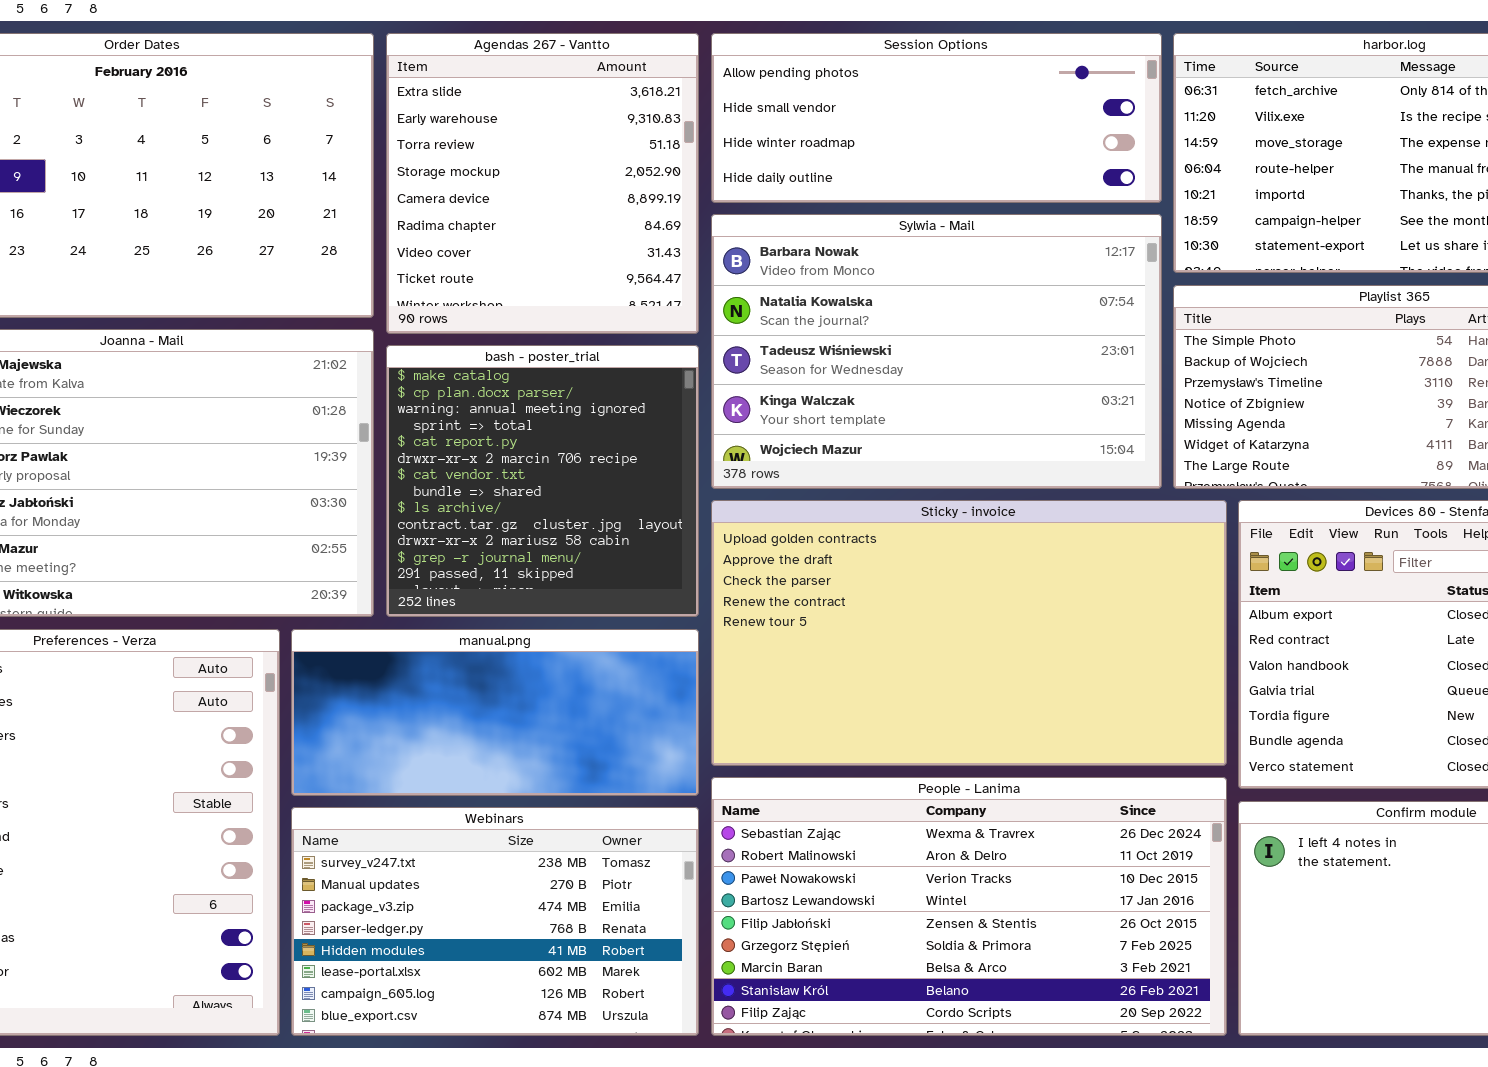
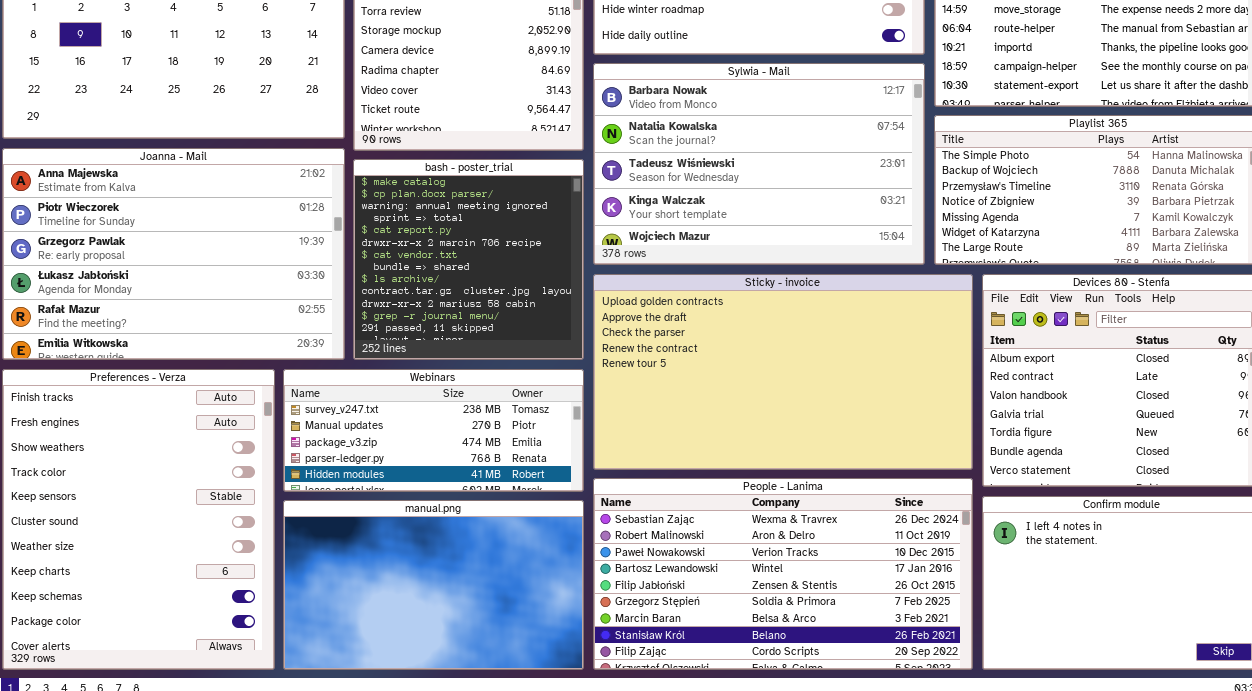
manual.png: [291,629,699,796] -> [283,500,584,670], moved, resized
Webinars: [291,807,699,1036] -> [283,369,584,492], moved, resized

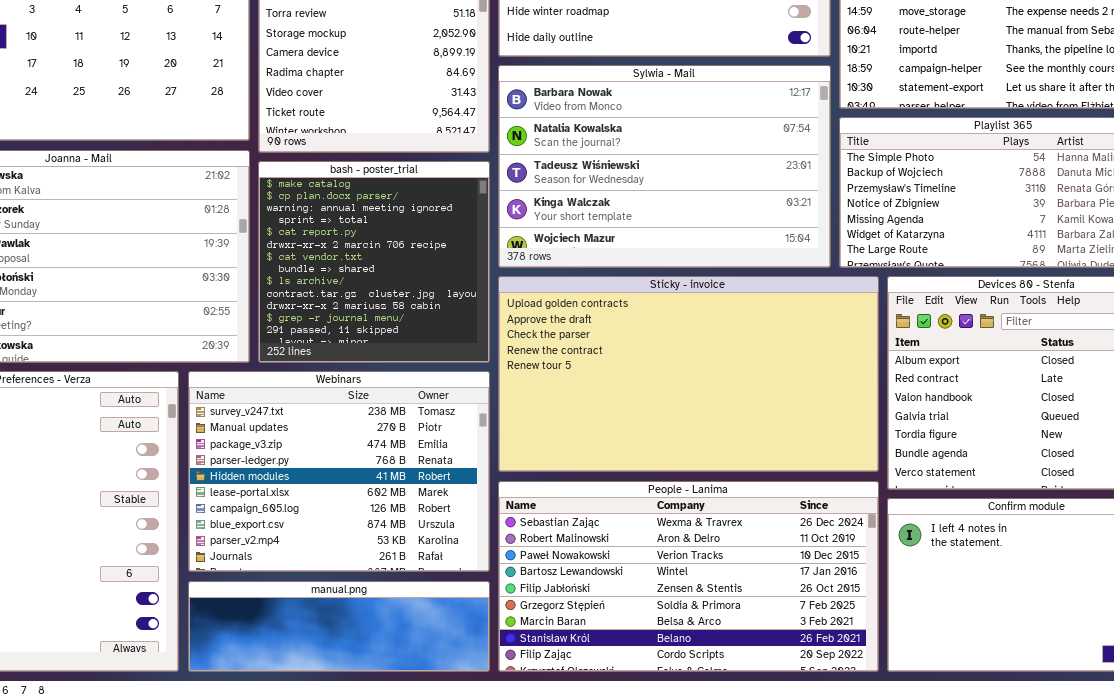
Webinars: [283,369,584,492] -> [188,371,490,572], resized
manual.png: [283,500,584,670] -> [188,581,490,672], resized

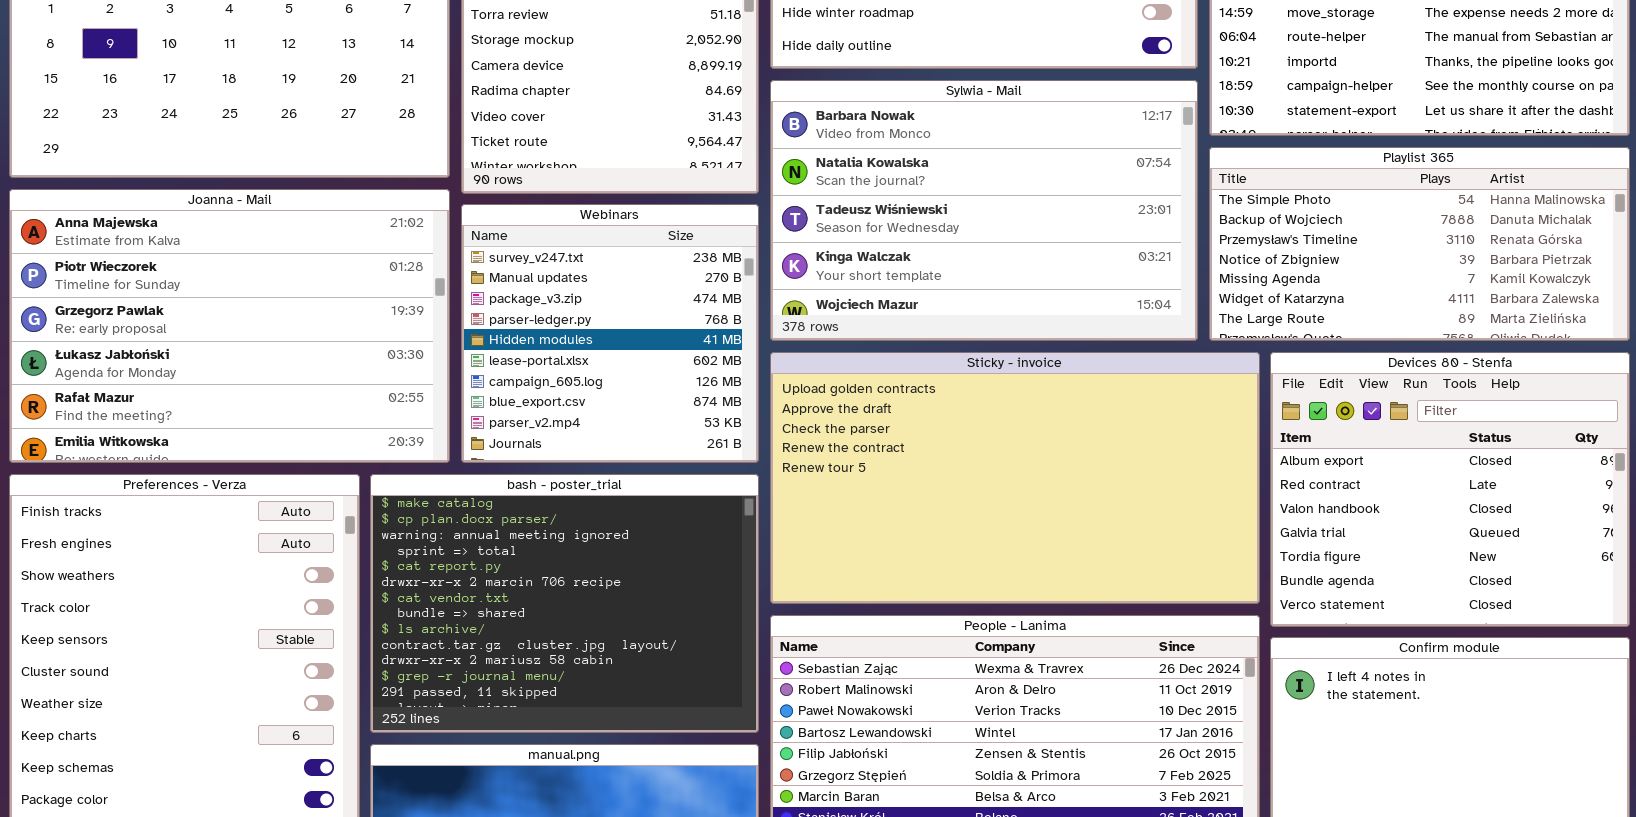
bash - poster_trial: [258,161,490,363] -> [370,474,759,733], moved, resized
Webinars: [188,371,490,572] -> [461,204,759,463], moved, resized

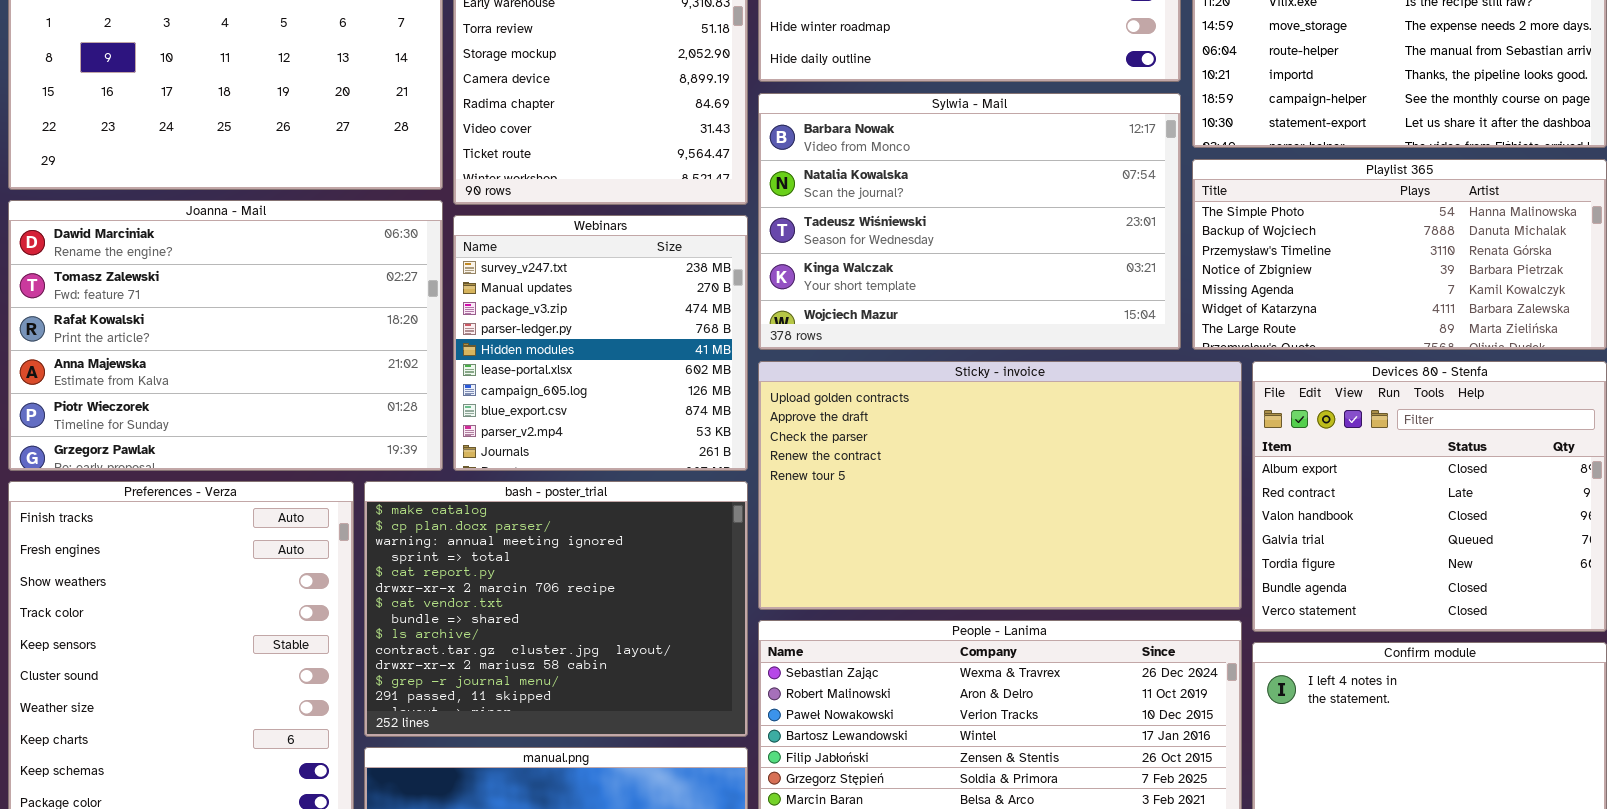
Joanna - Mail: [9,189,450,463] -> [8,200,443,471], scrolled up 3 rows

